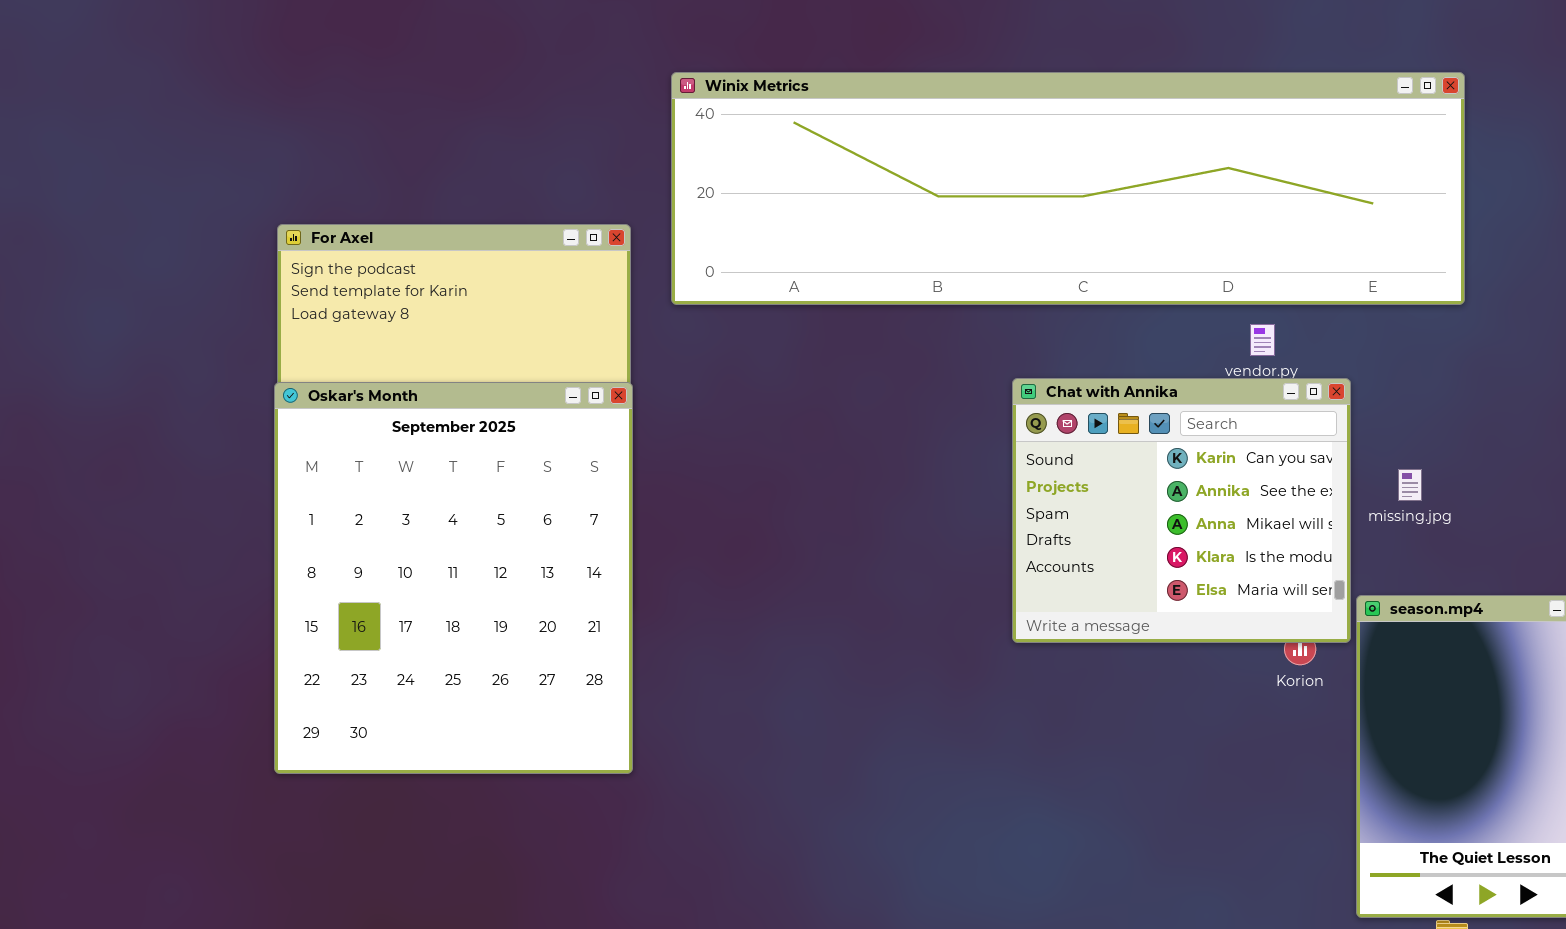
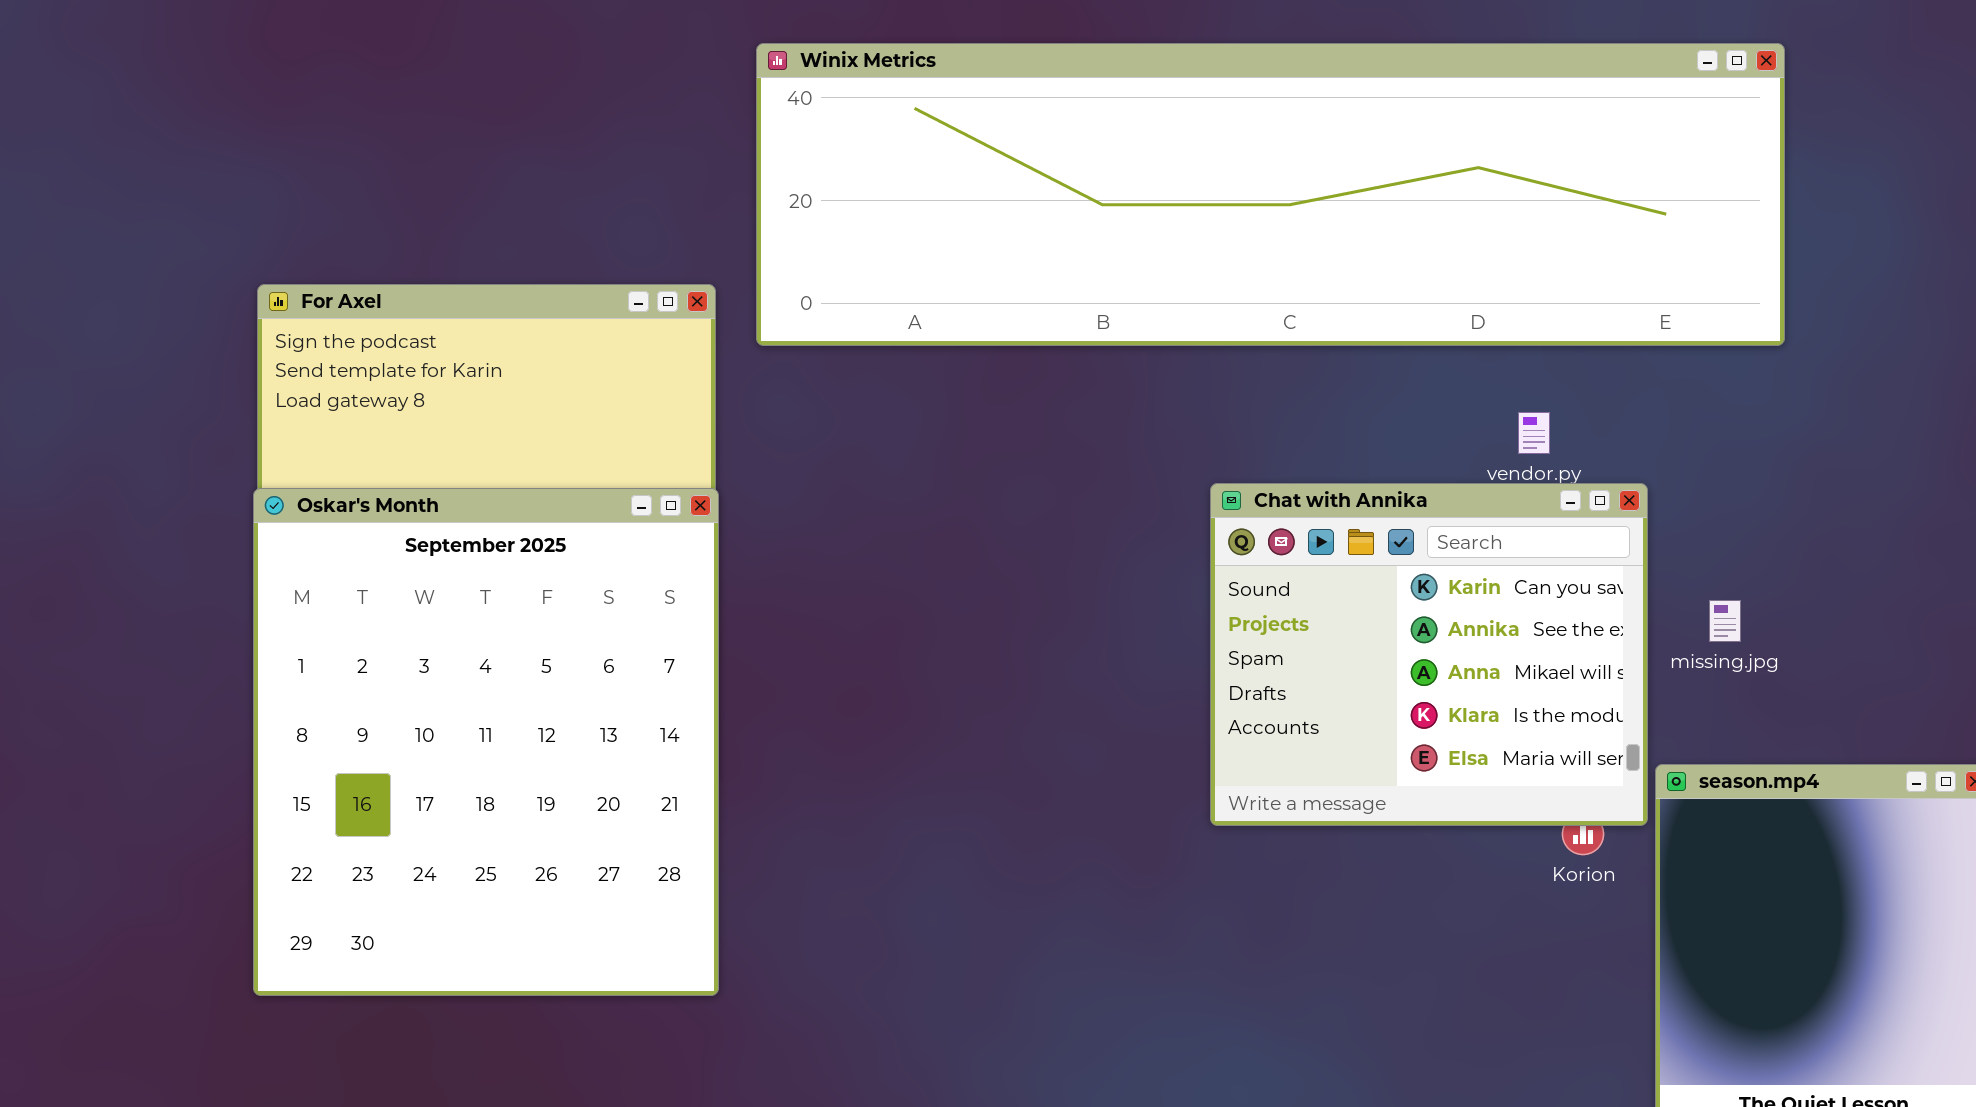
Winix Metrics: [671,72,1465,305] -> [756,43,1785,346], moved

